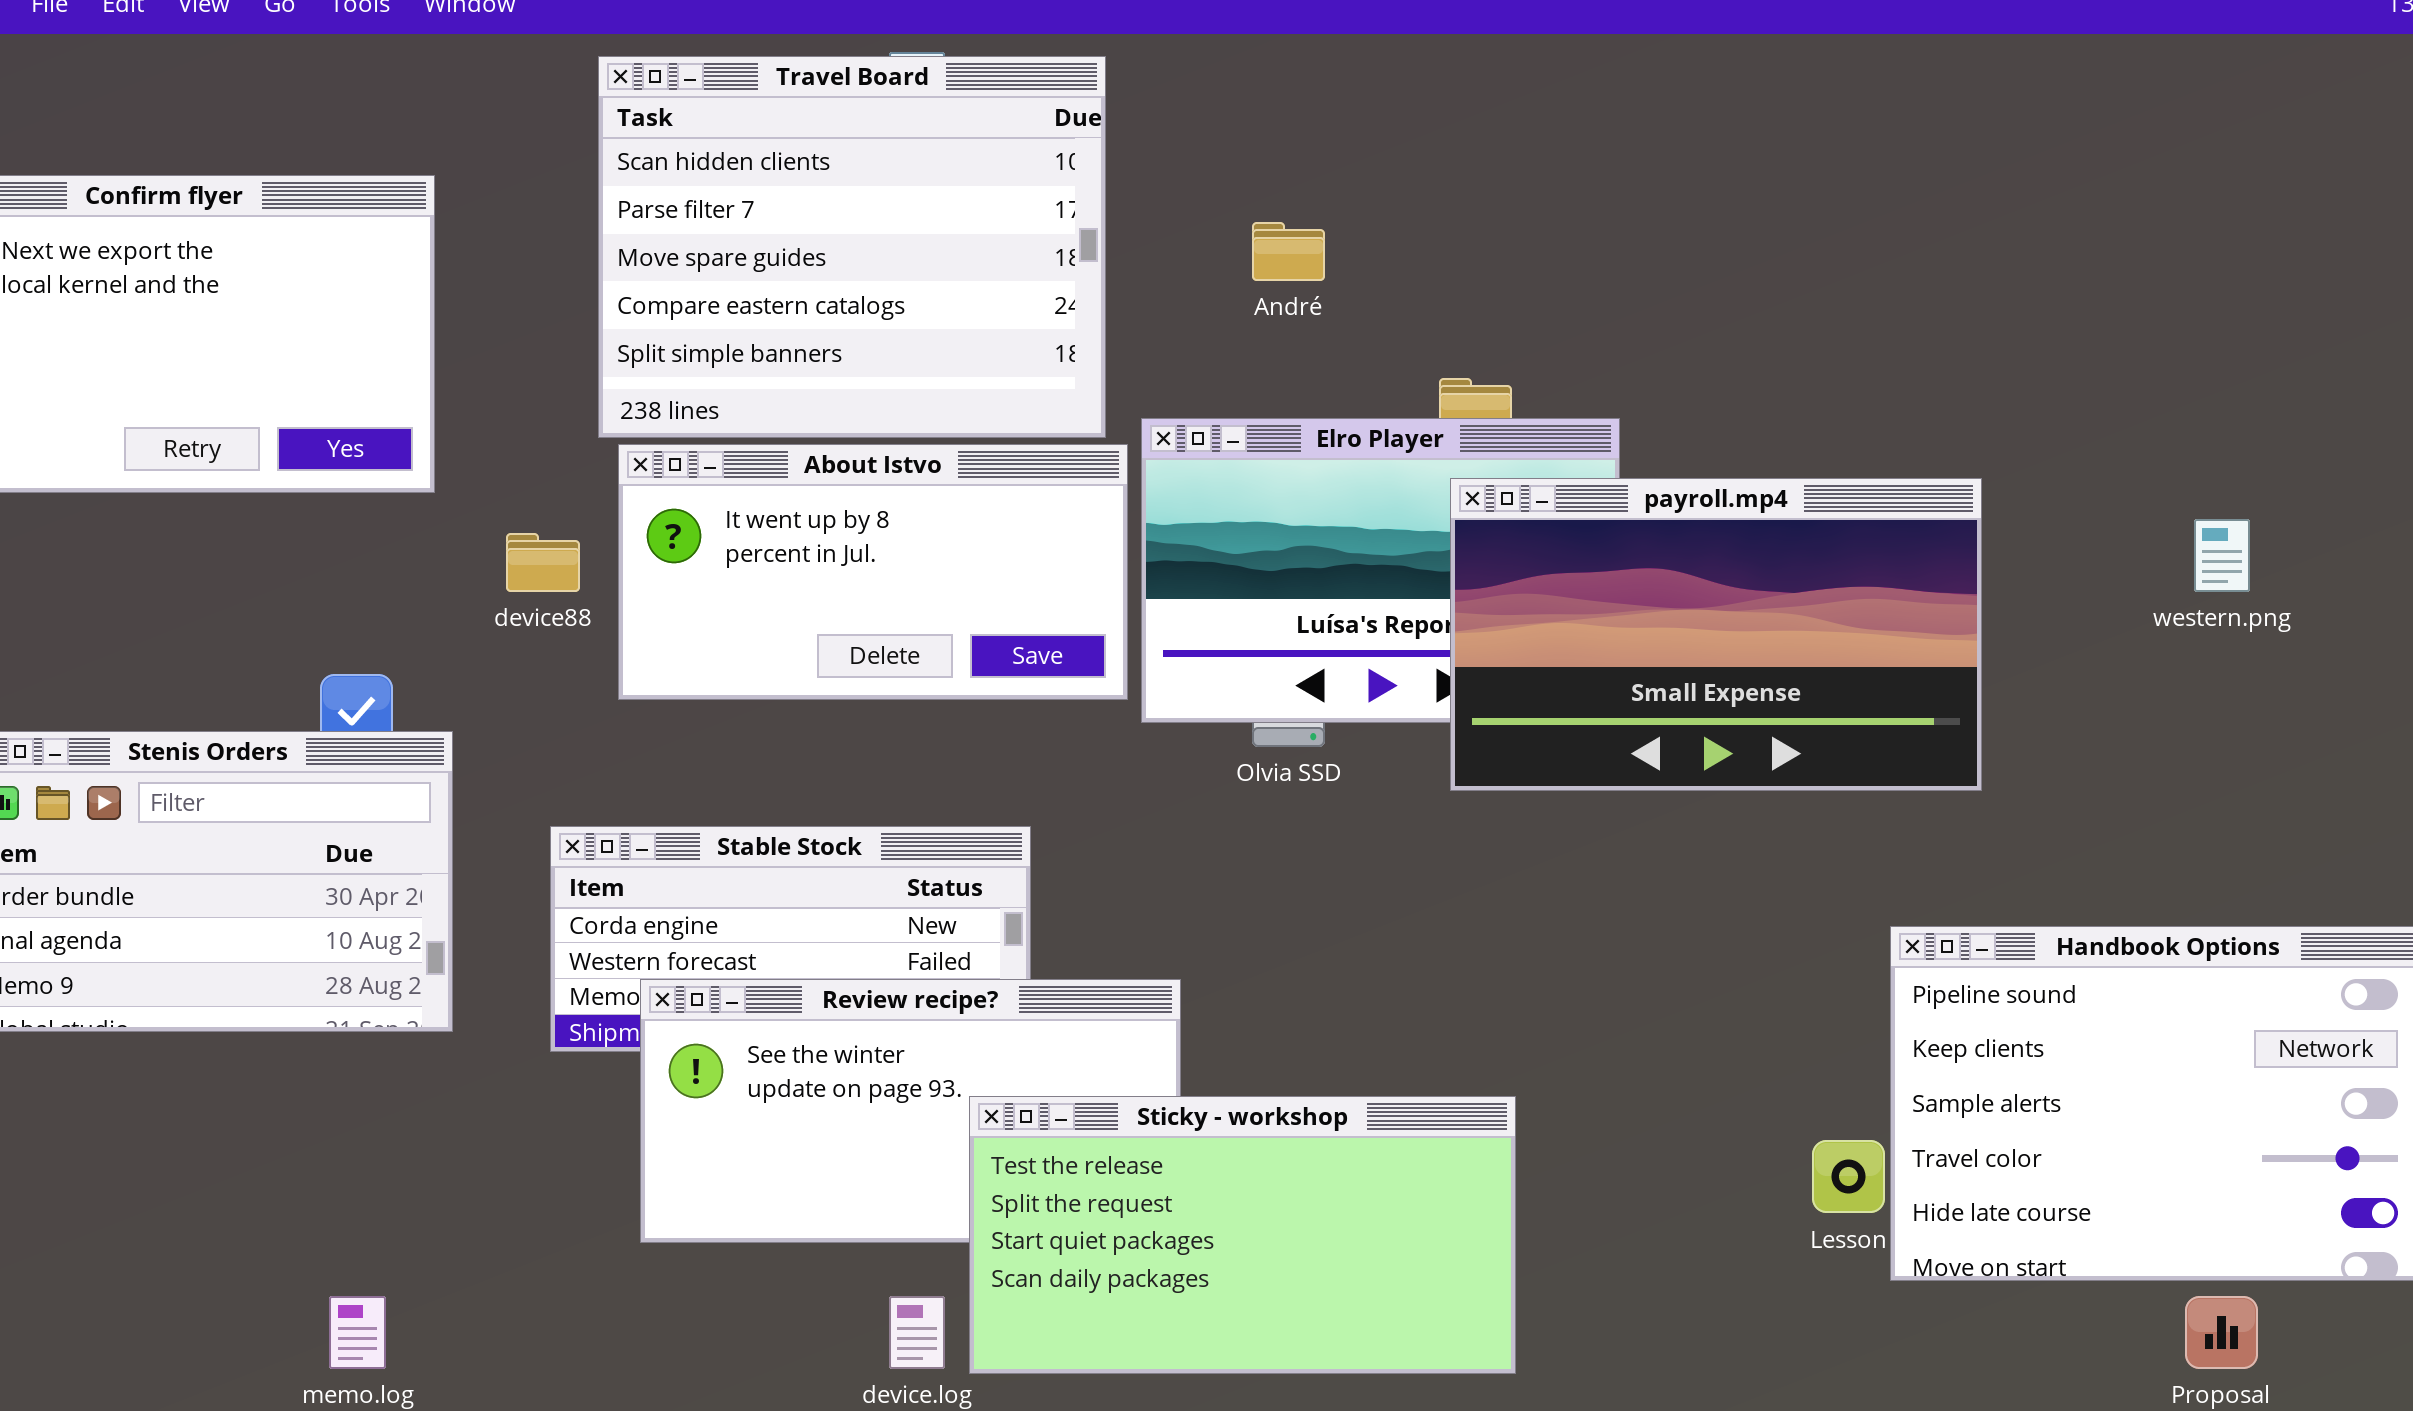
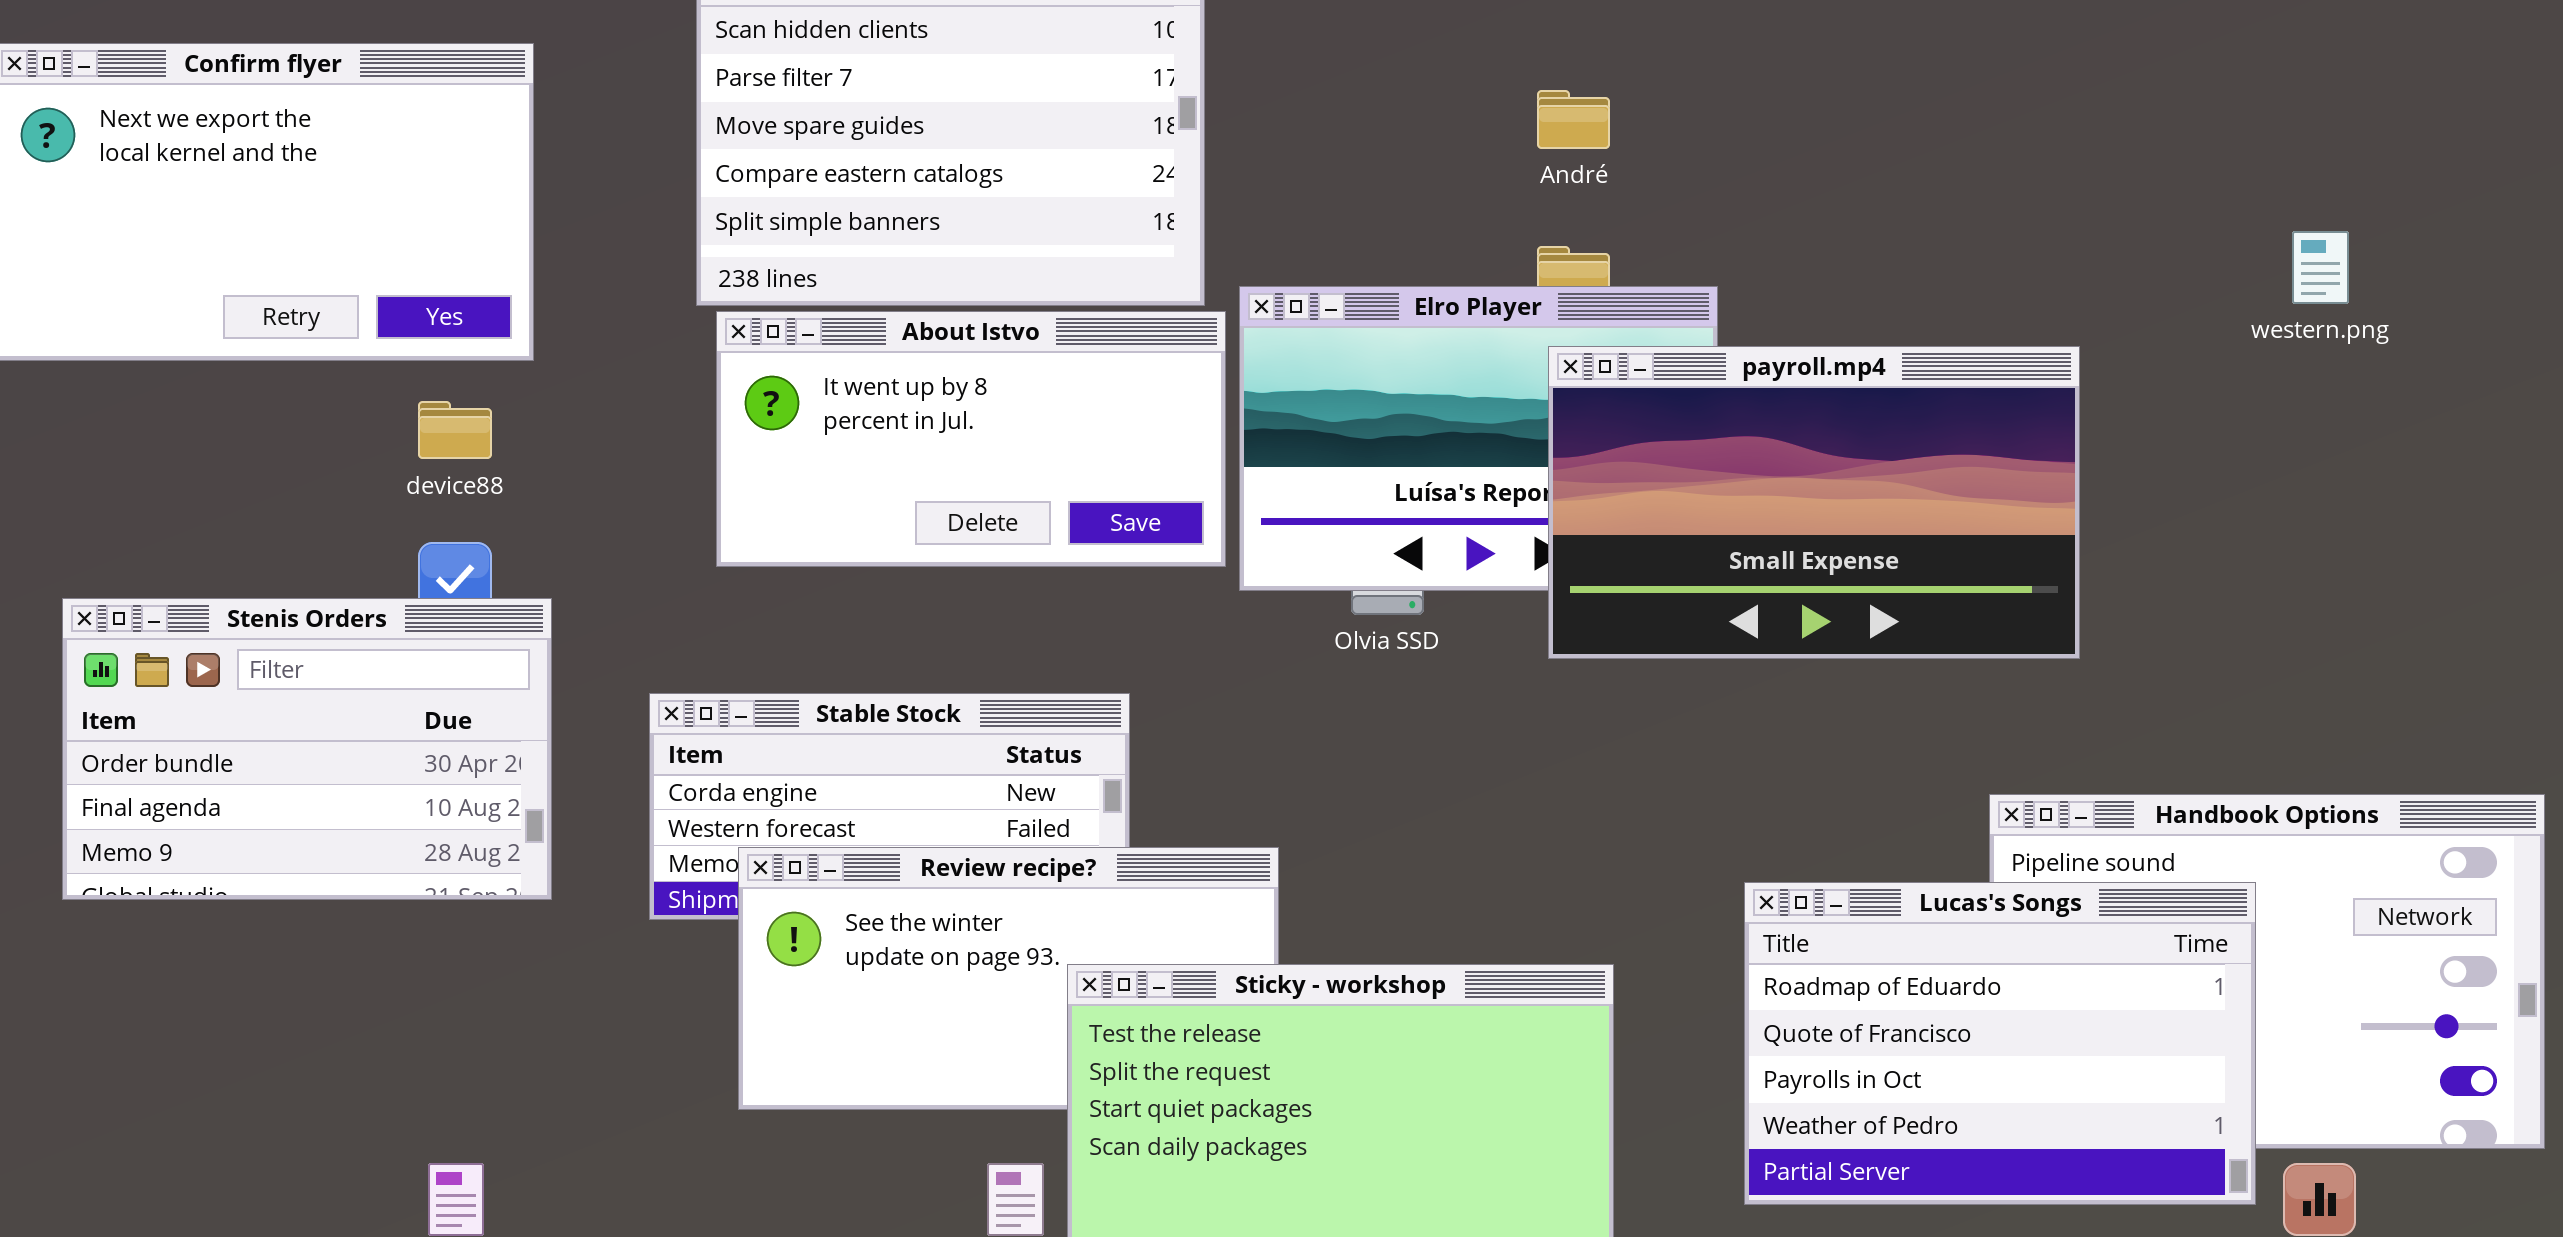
André: [1252,222,1325,281] -> [1537,90,1610,149], moved
western.png: [2194,519,2250,592] -> [2292,231,2349,304], moved
device88: [506,533,580,592] -> [418,401,492,459], moved
Lucas's Songs: none -> [1744,882,2256,1205], opened

